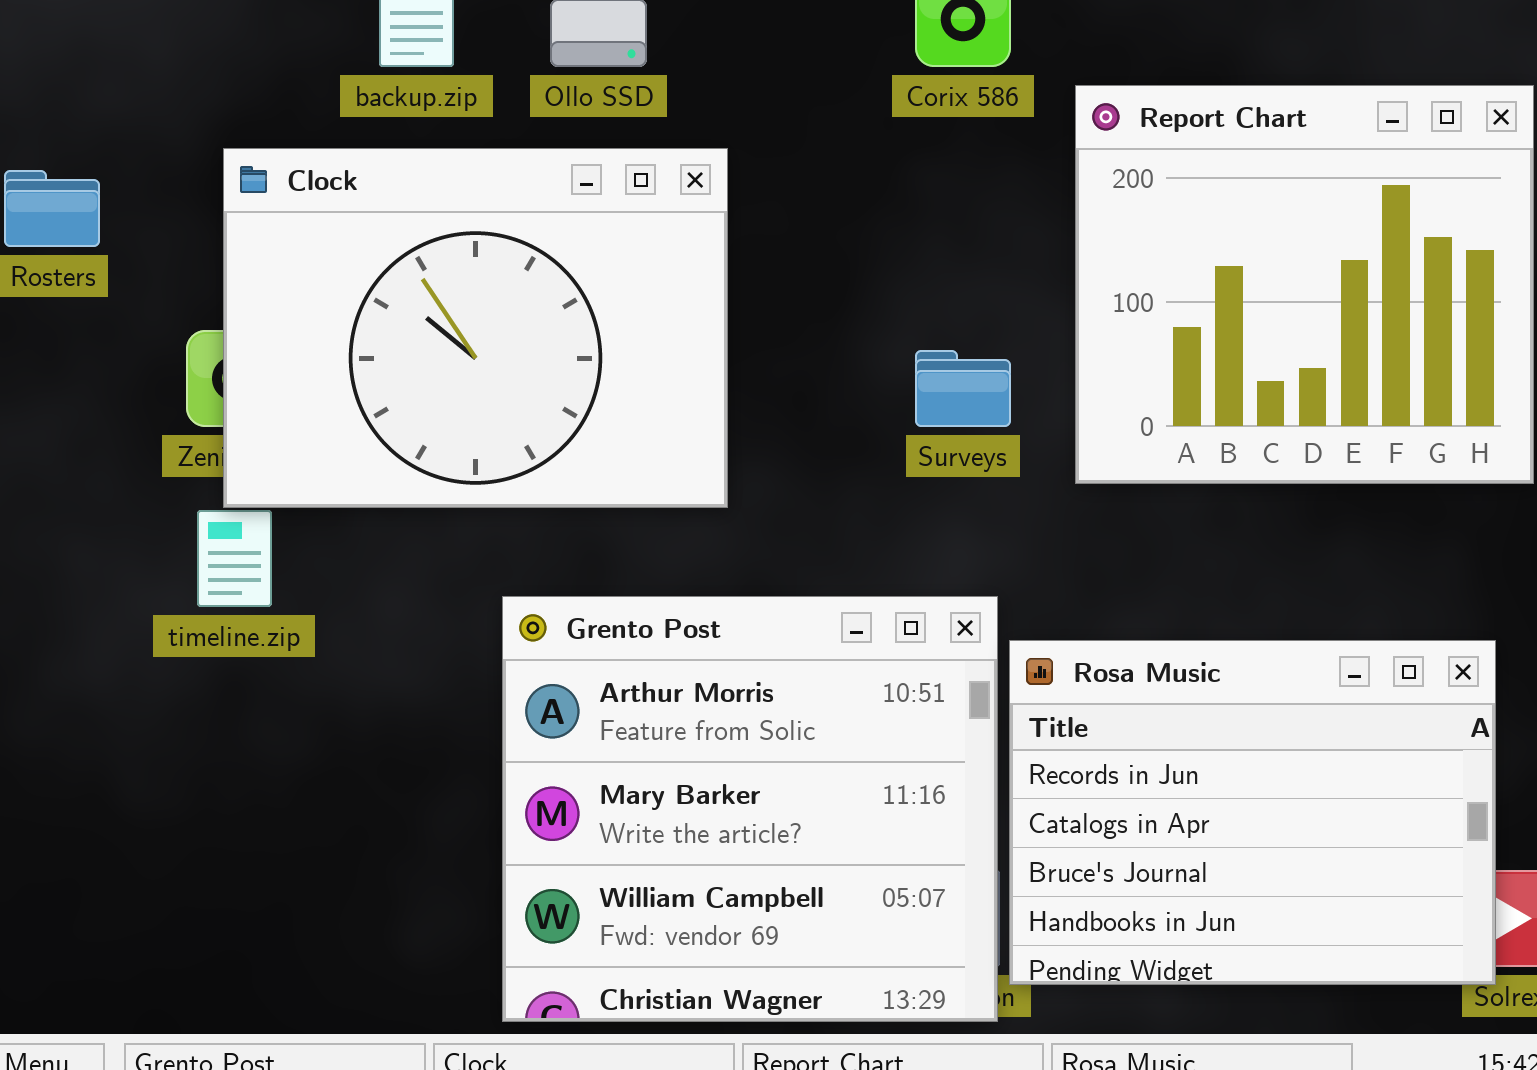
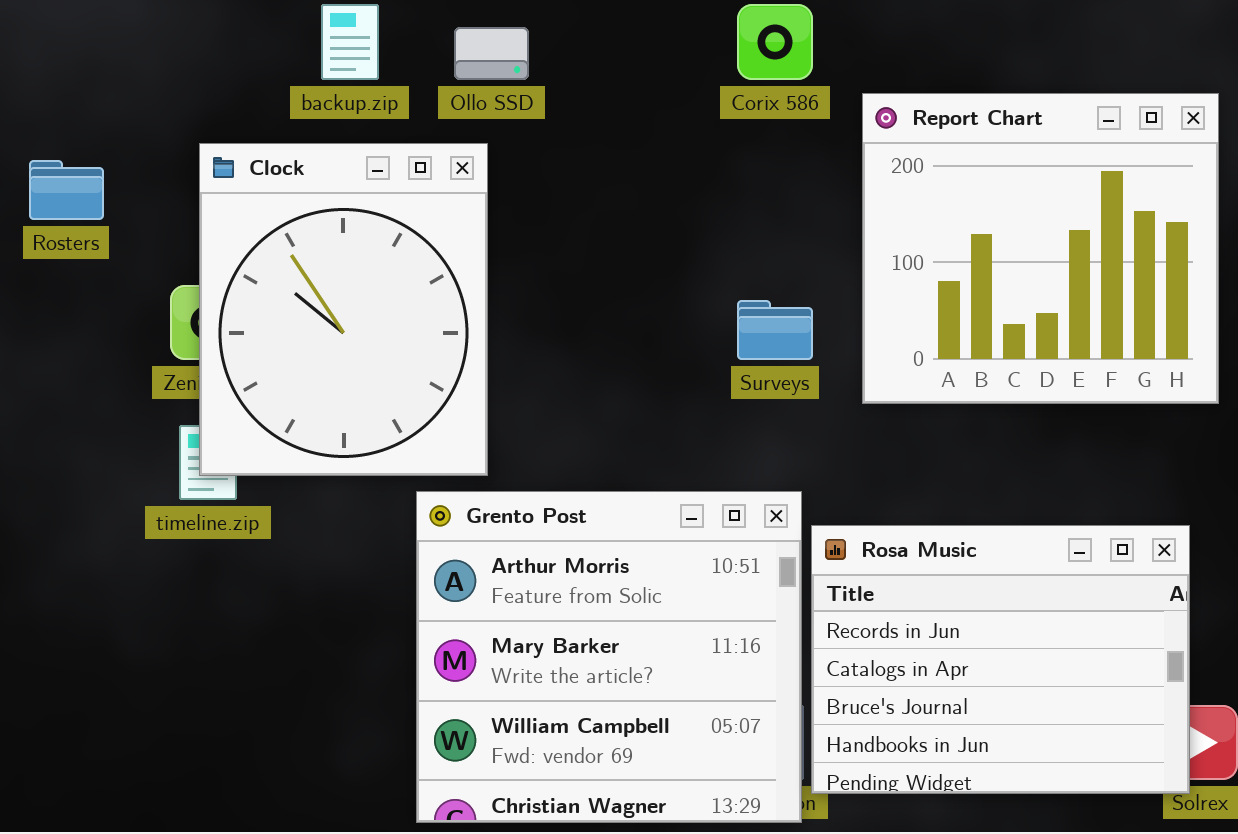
Clock: [223,148,728,508] -> [199,143,488,476], resized

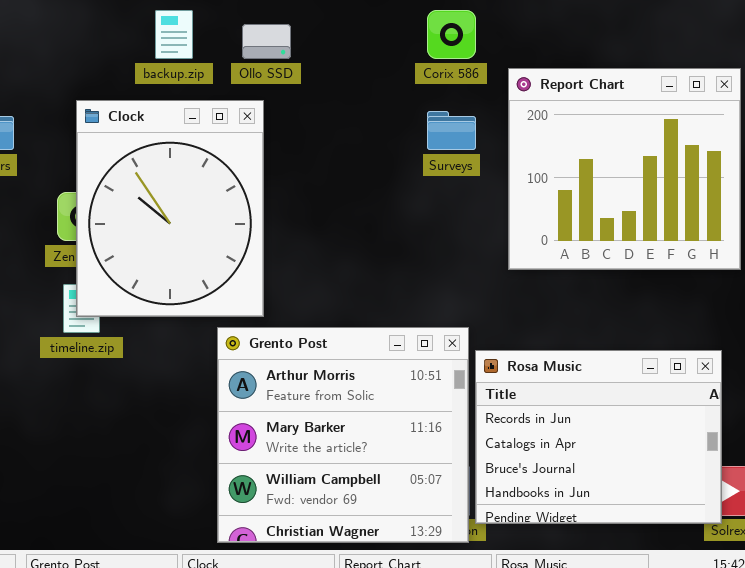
Surveys: [737,300,813,360] -> [427,111,476,150], moved

